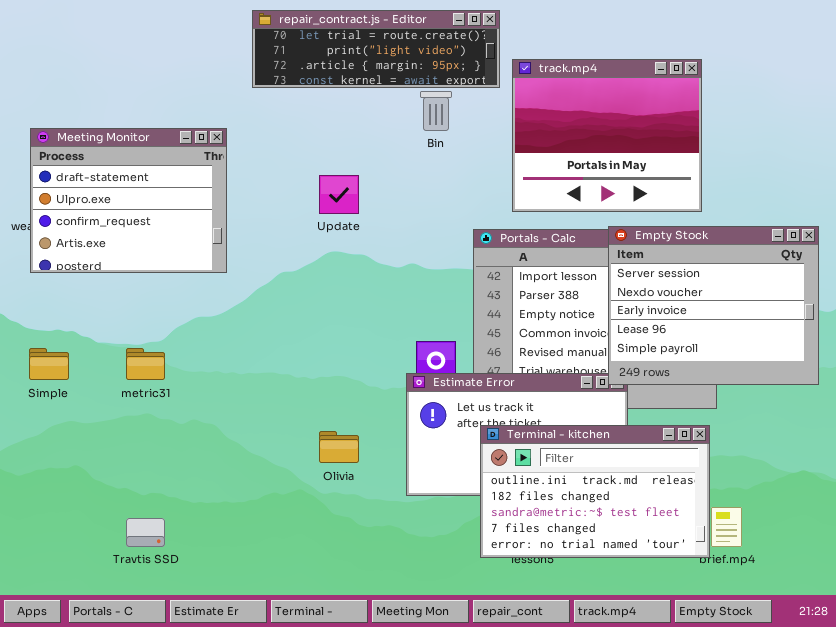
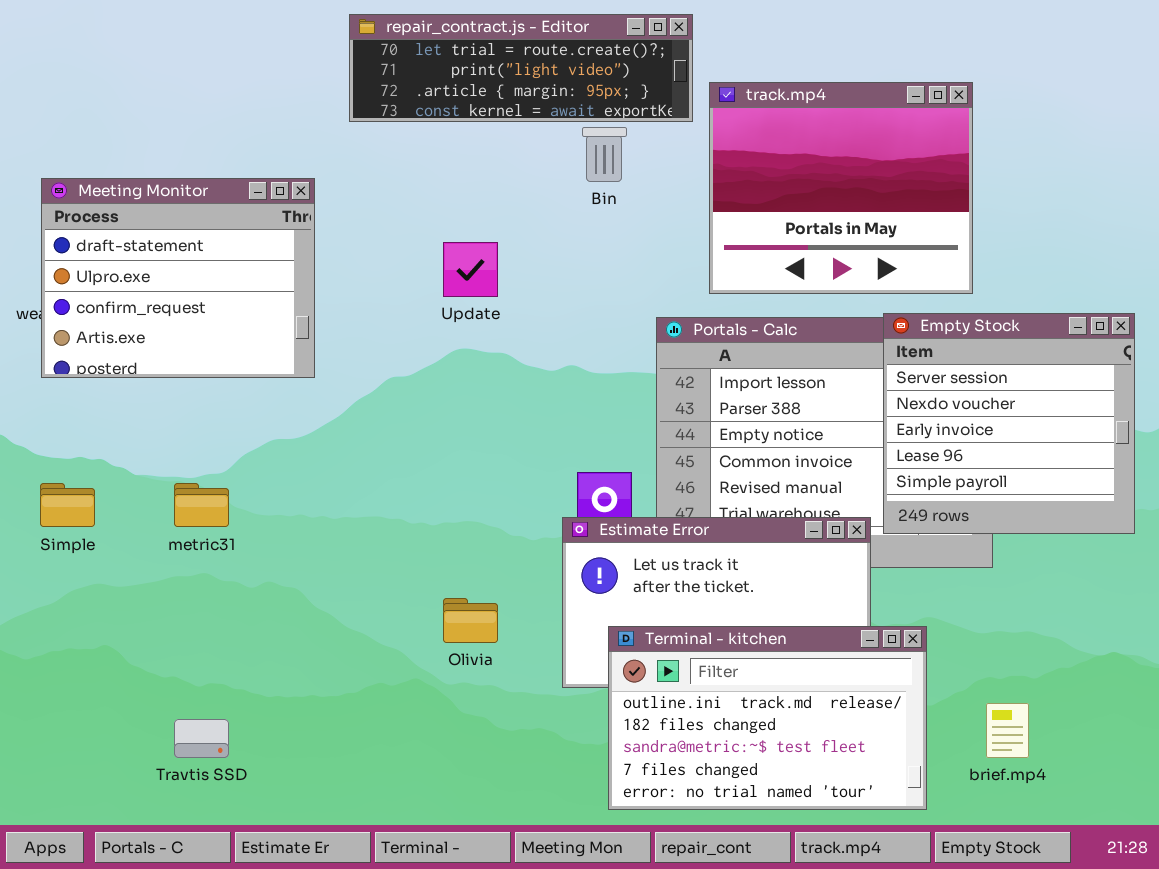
Empty Stock: [608,226,819,385] -> [883,313,1135,534], resized
Terminal - kitchen: [480,425,710,558] -> [608,626,927,810], moved

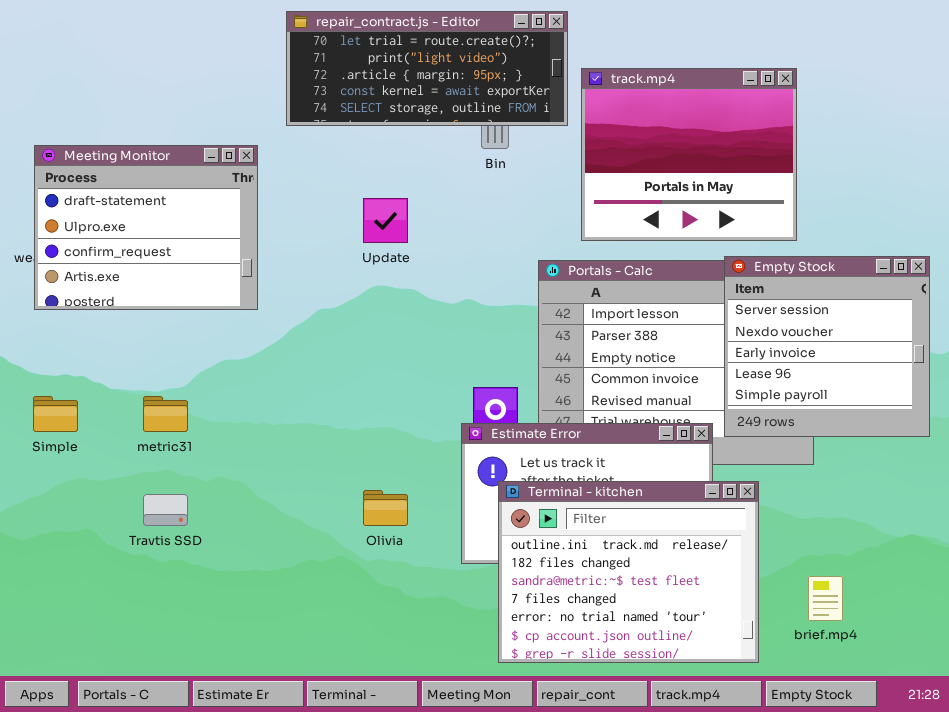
repair_contract.js - Editor: [349,14,693,122] -> [286,11,568,126], resized
Terminal - kitchen: [608,626,927,810] -> [498,481,759,663], resized
Travtis SSD: [174,719,229,758] -> [143,494,188,526], moved

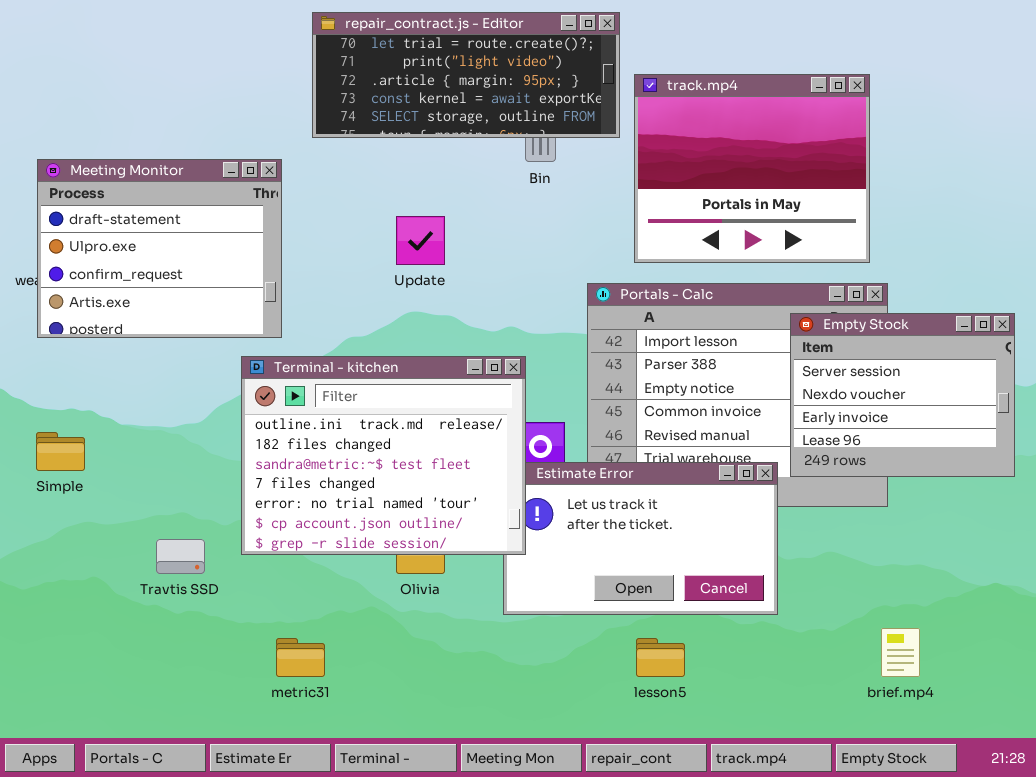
Empty Stock: [724,256,930,437] -> [790,313,1015,477], resized
metric31: [143,396,188,432] -> [276,638,325,677], moved
Terminal - kitchen: [498,481,759,663] -> [241,356,526,555], moved

